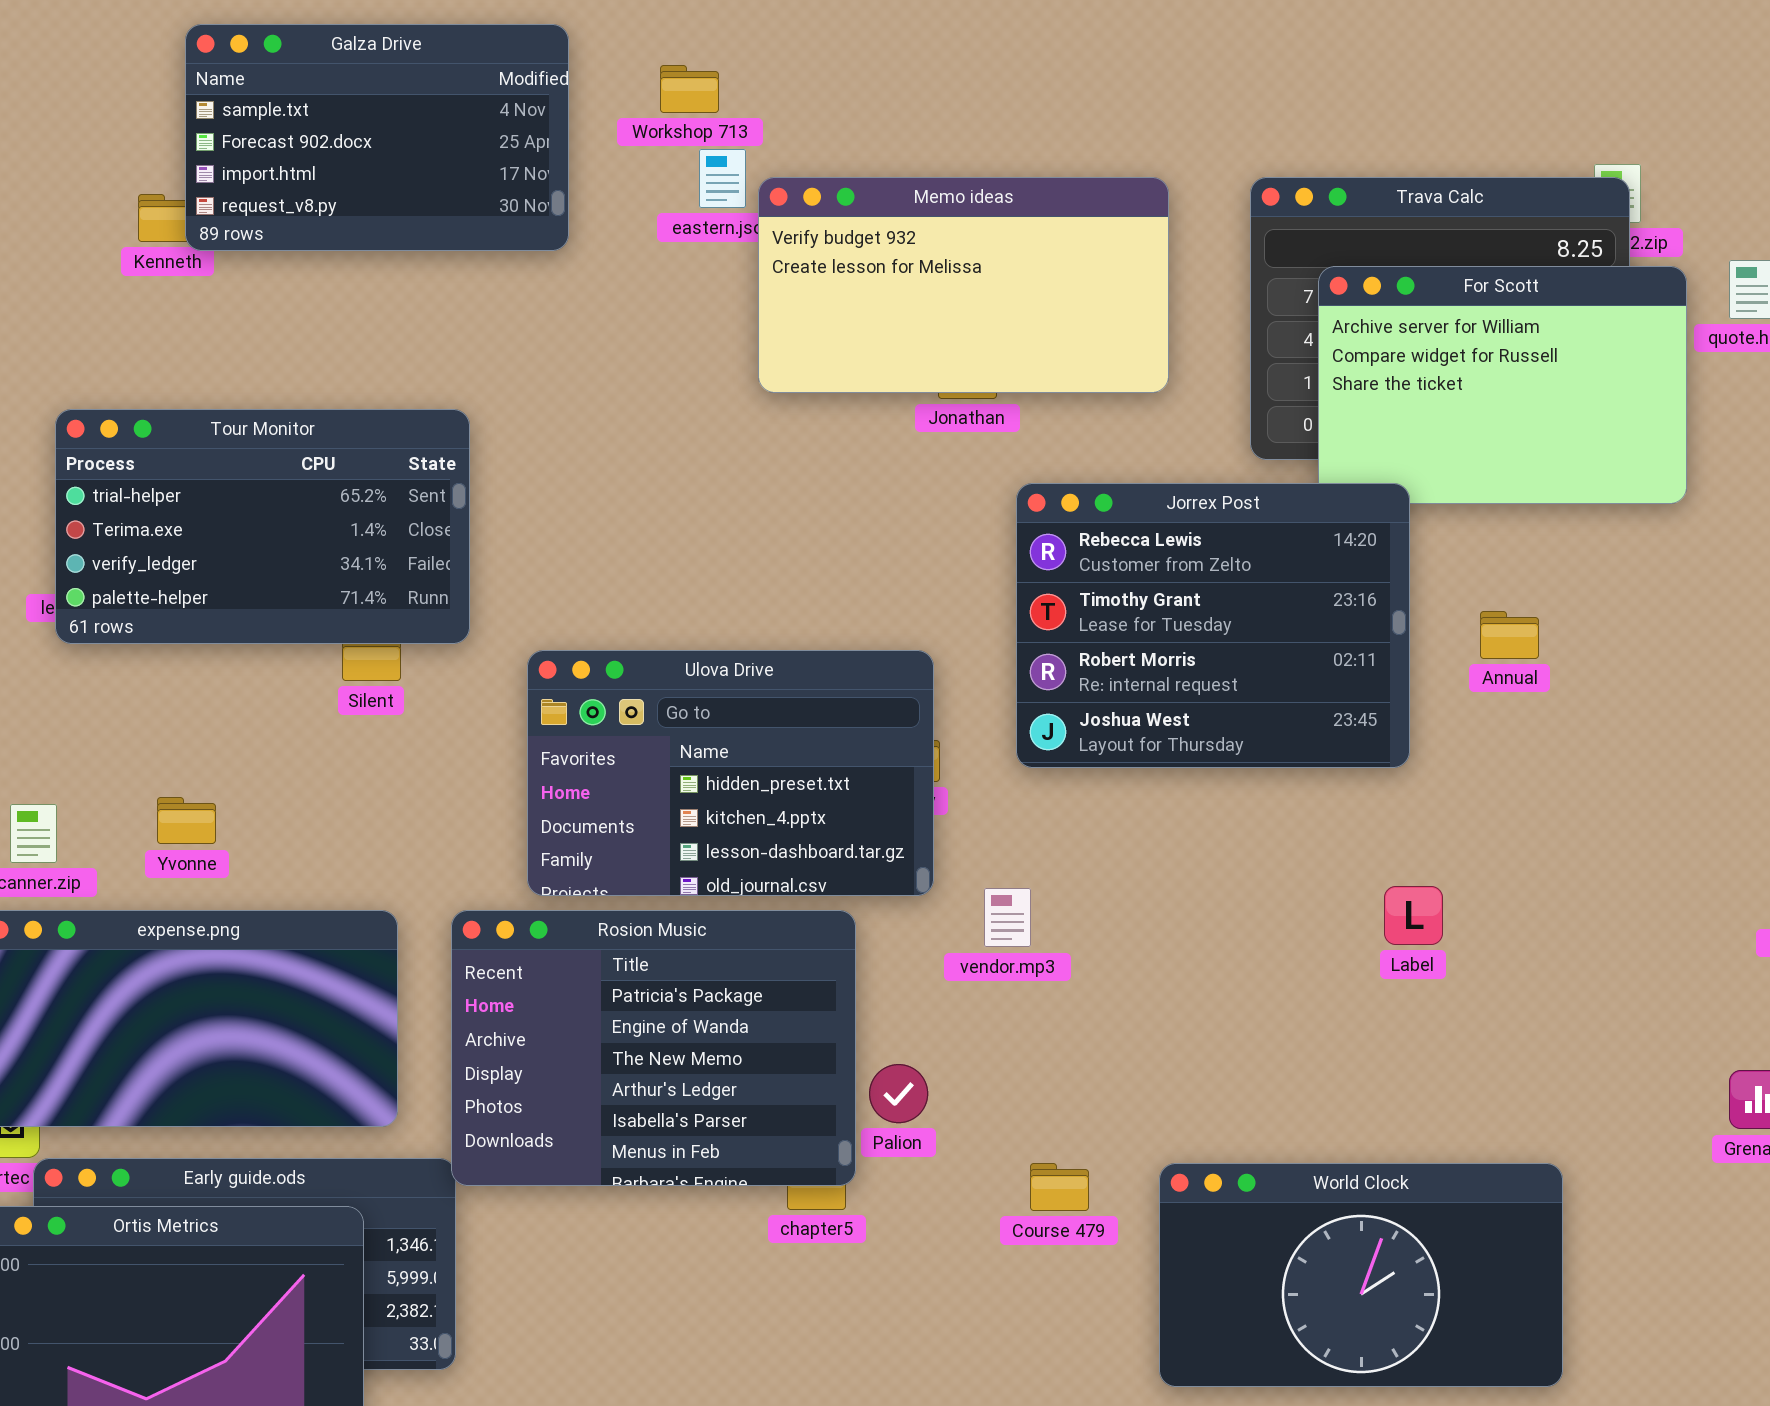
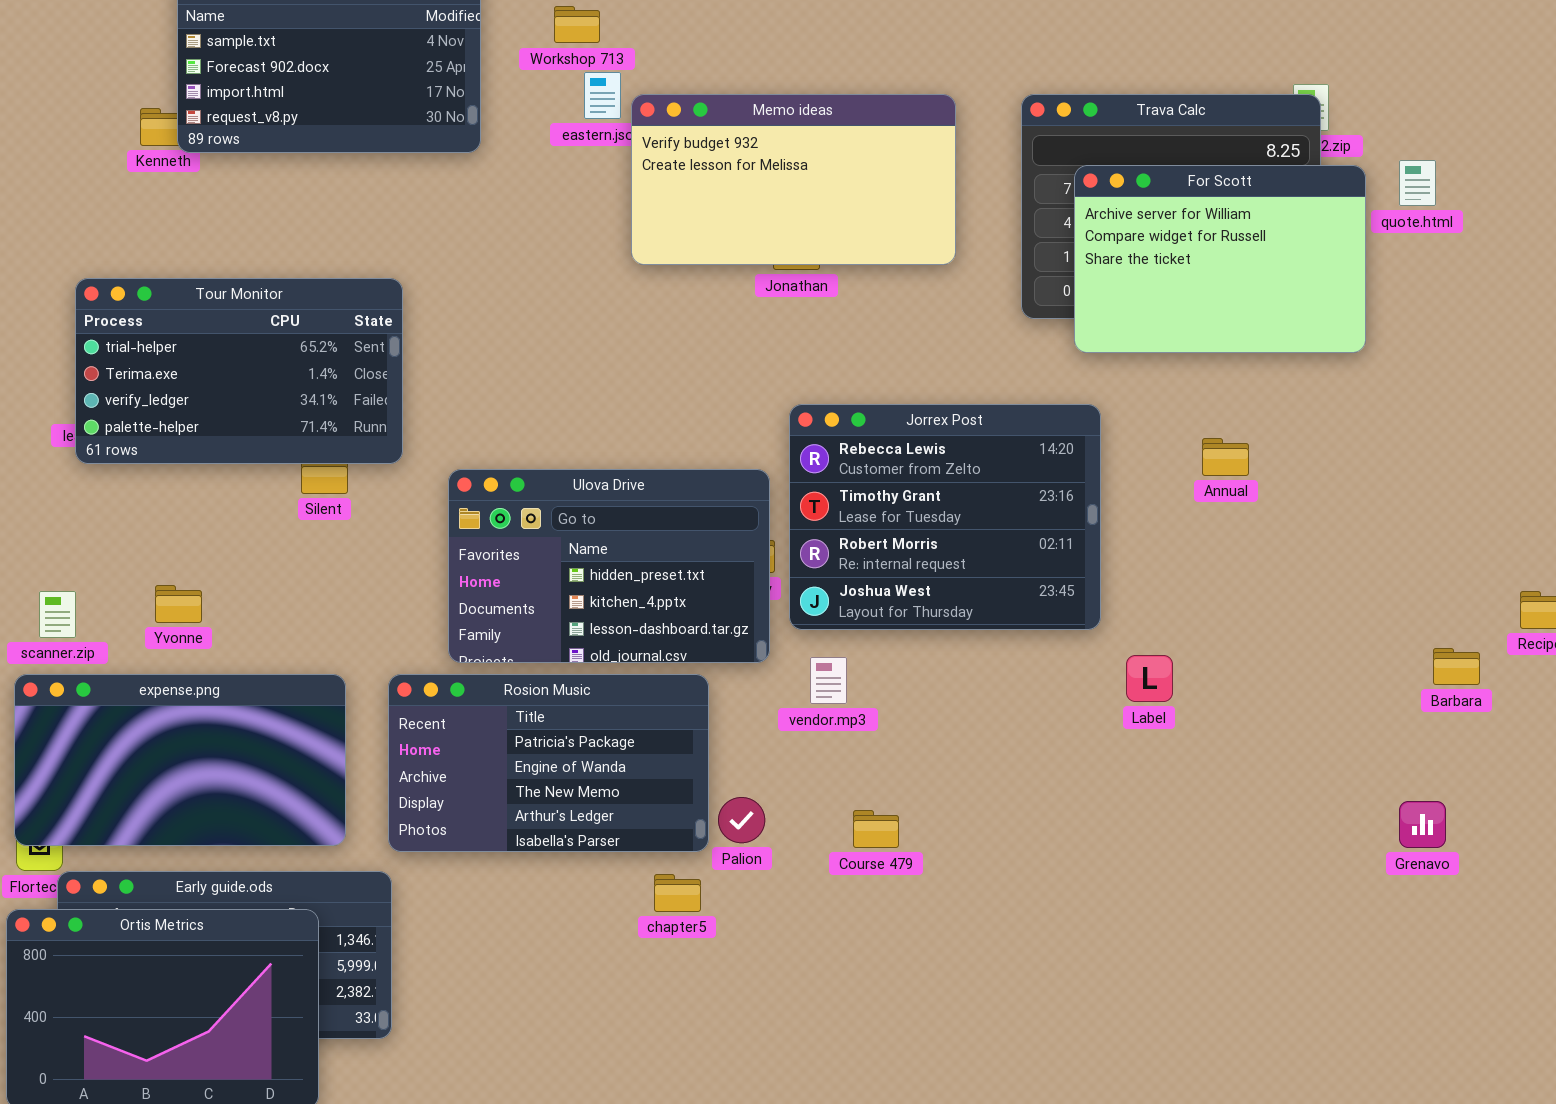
Jorrex Post: [1016,483,1410,768] -> [789,404,1101,630], moved
Rosion Music: [451,910,856,1186] -> [388,674,709,852], resized
Course 479: [1030,1163,1089,1211] -> [853,810,899,848], moved
World Clock: [1159,1163,1563,1387] -> none, closed

